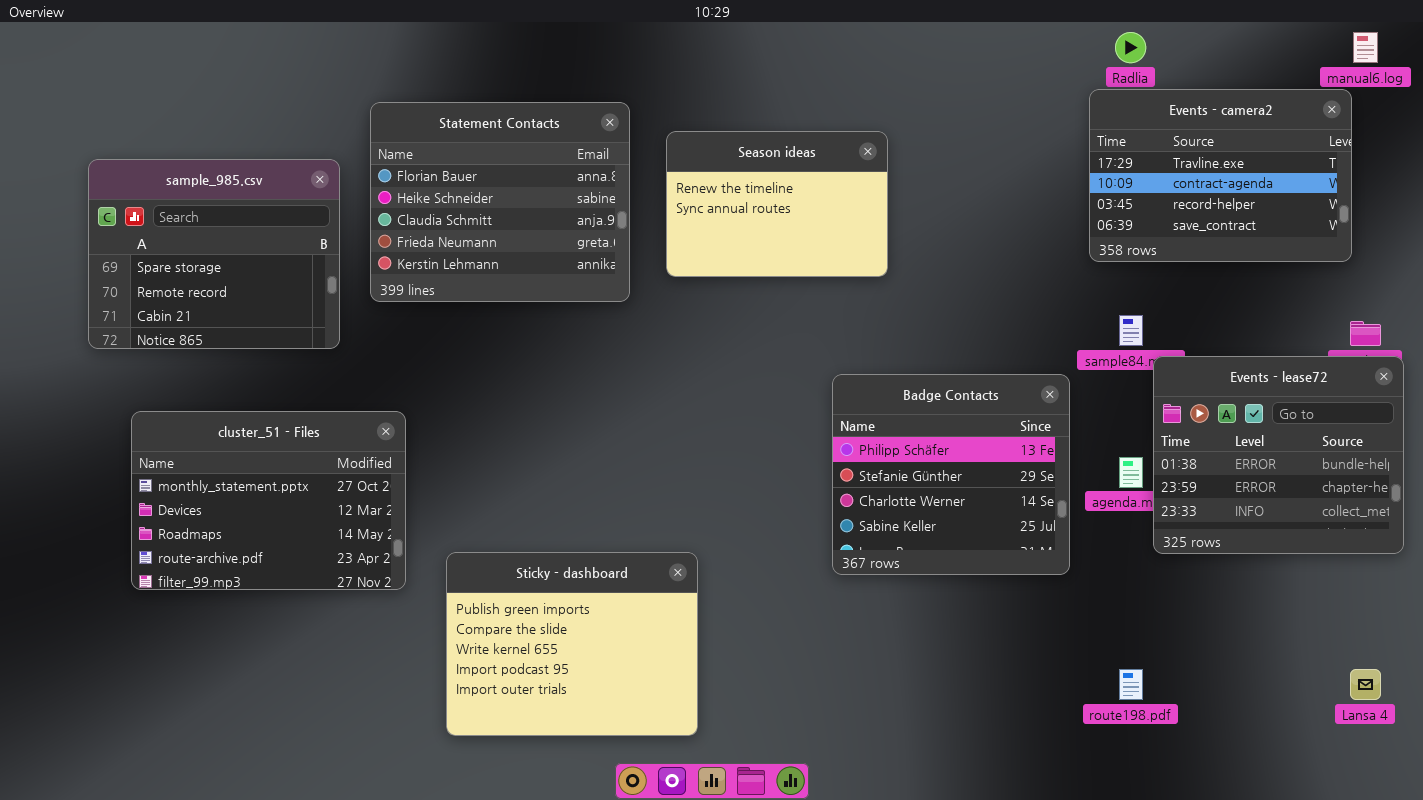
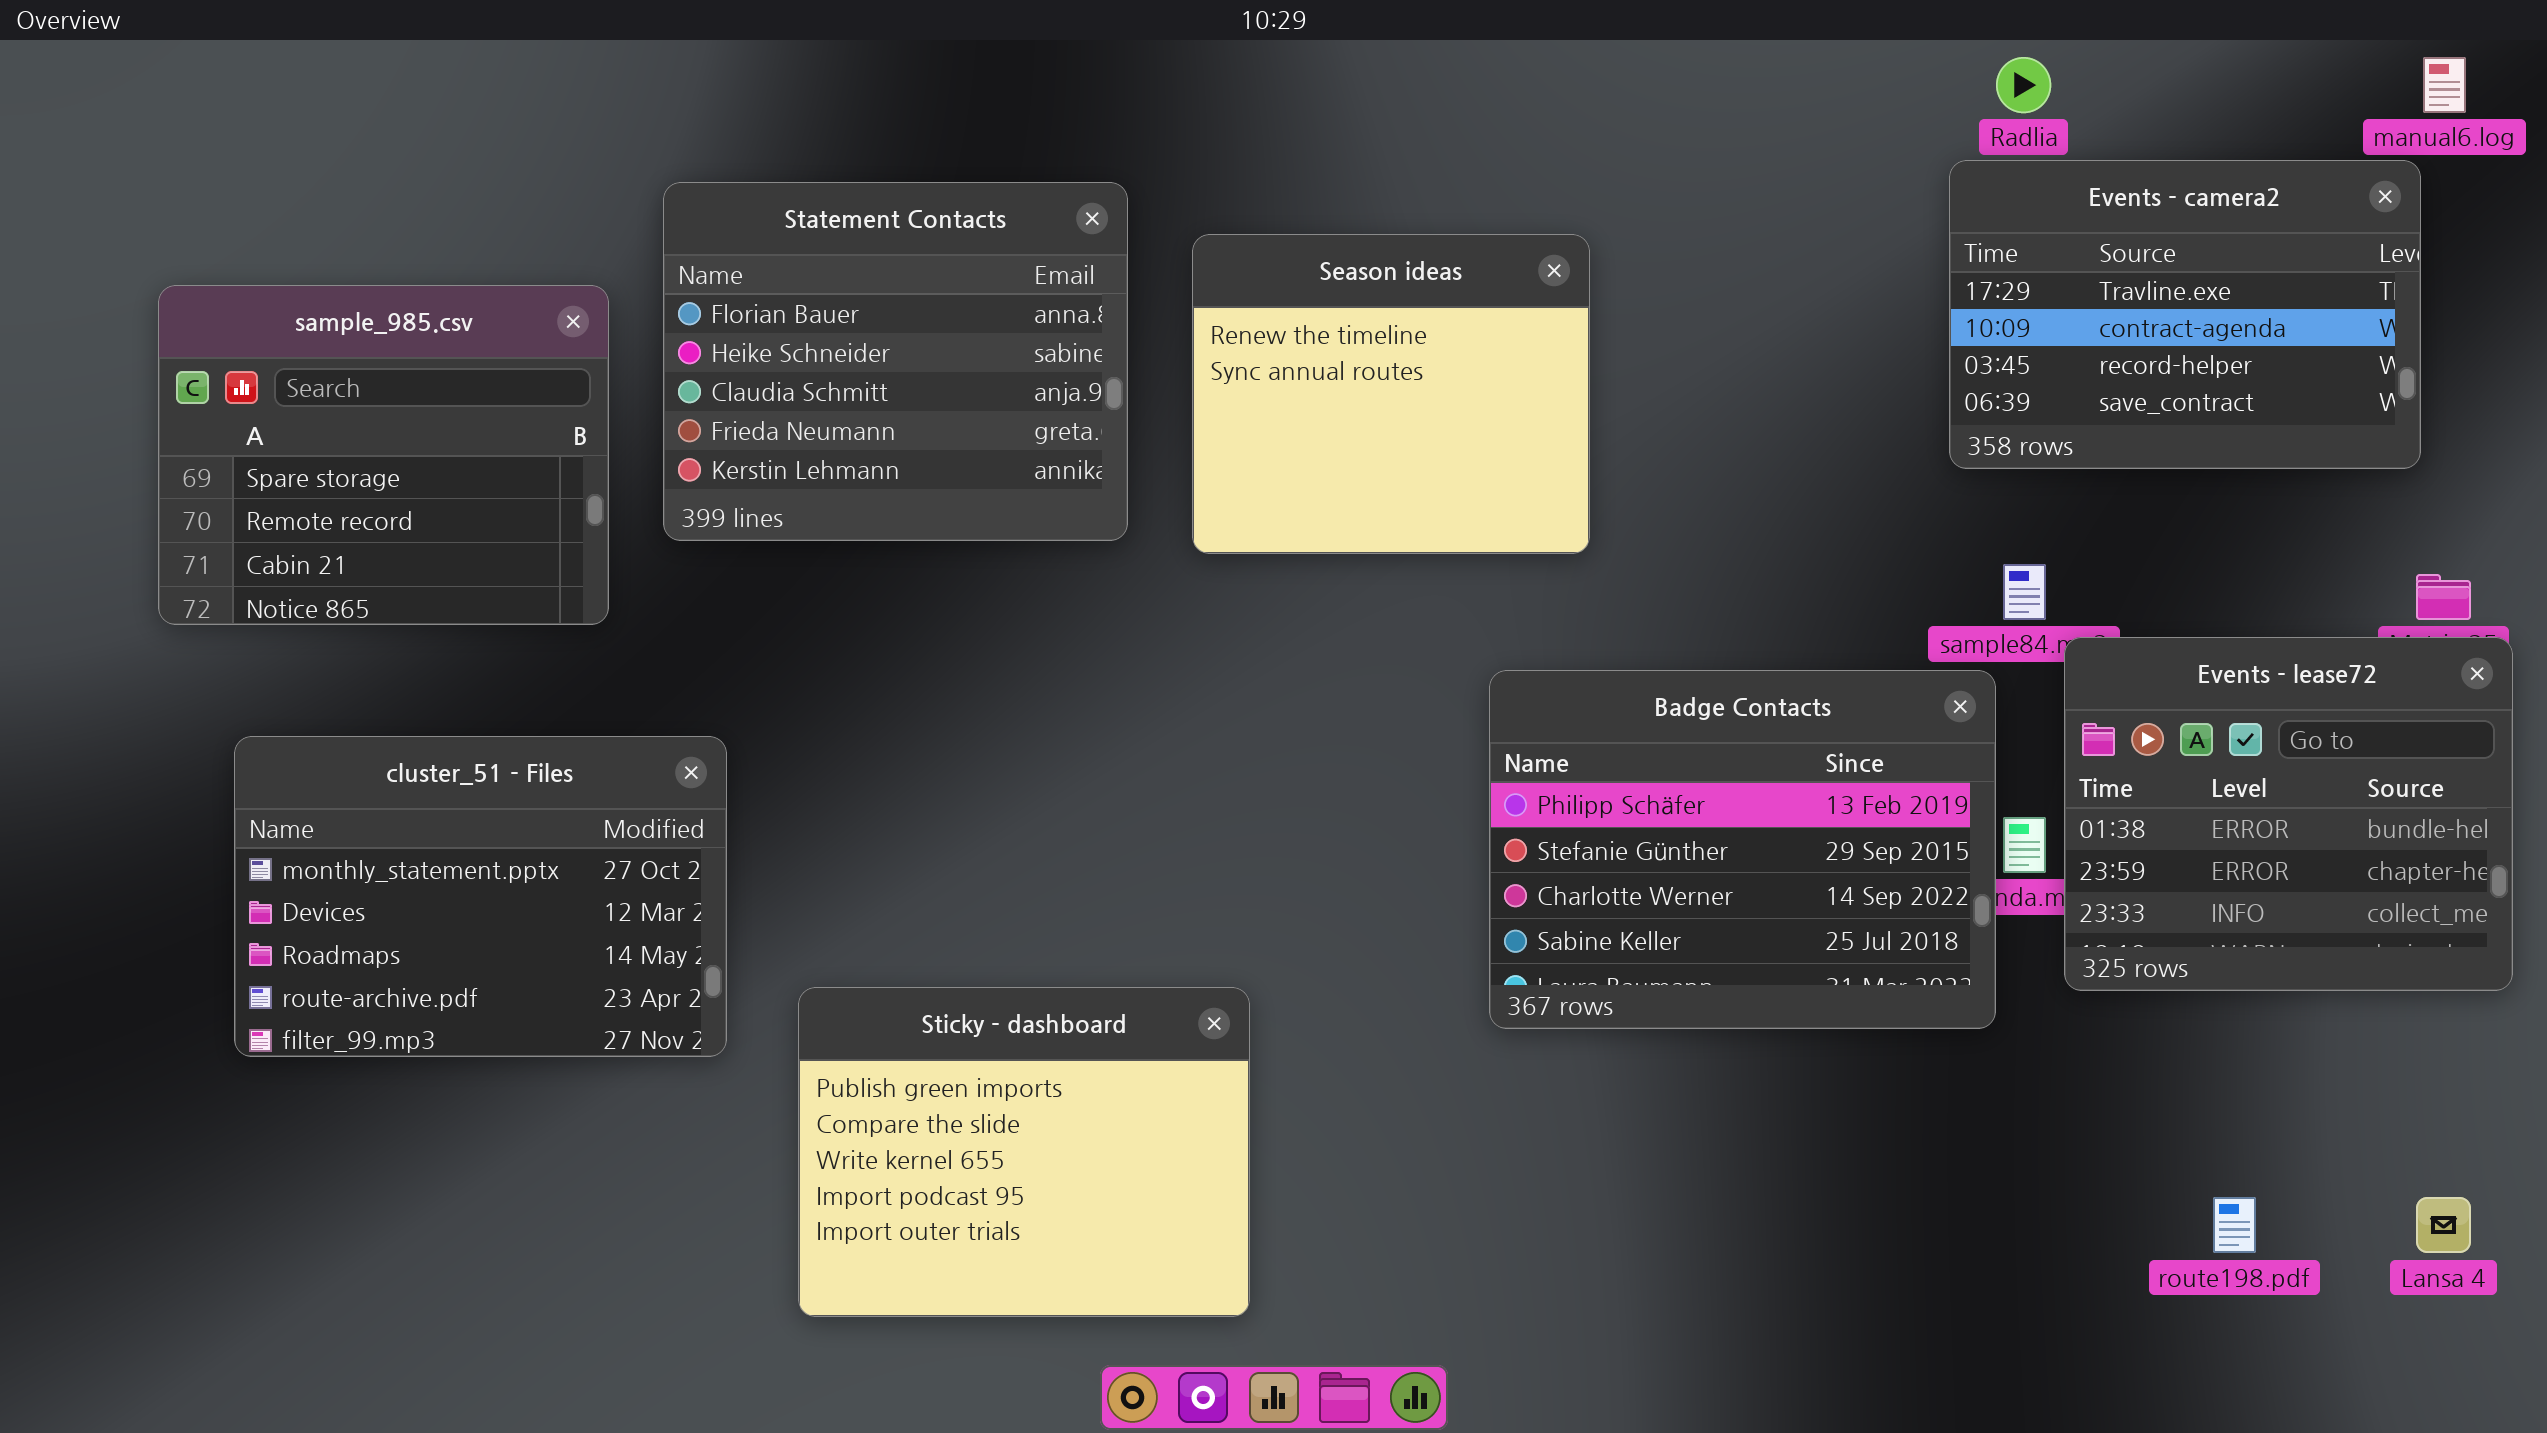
Season ideas: [666,131,888,277] -> [1192,234,1590,554], resized
Badge Contacts: [832,374,1070,575] -> [1489,670,1996,1029], resized
route198.pdf: [1119,669,1143,700] -> [2213,1197,2256,1253], moved

